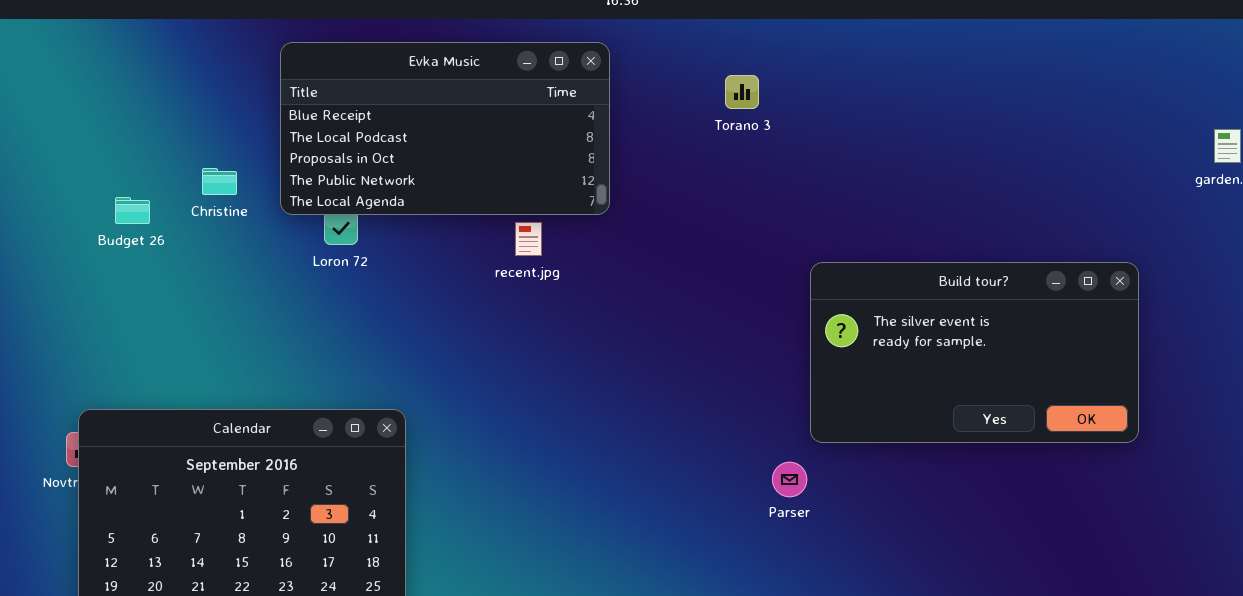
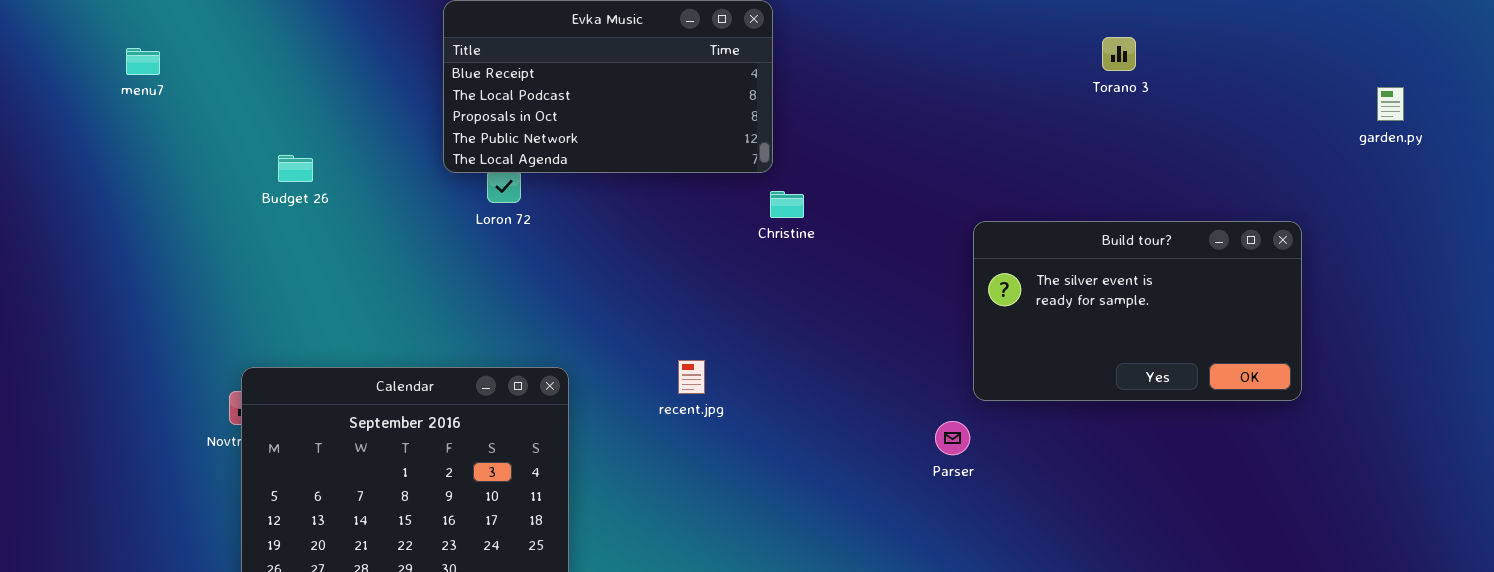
Torano 3: [725,75,759,109] -> [1102,37,1136,71], moved
Christine: [202,168,237,195] -> [770,191,804,218], moved
recent.jpg: [515,222,542,256] -> [678,360,705,394], moved

